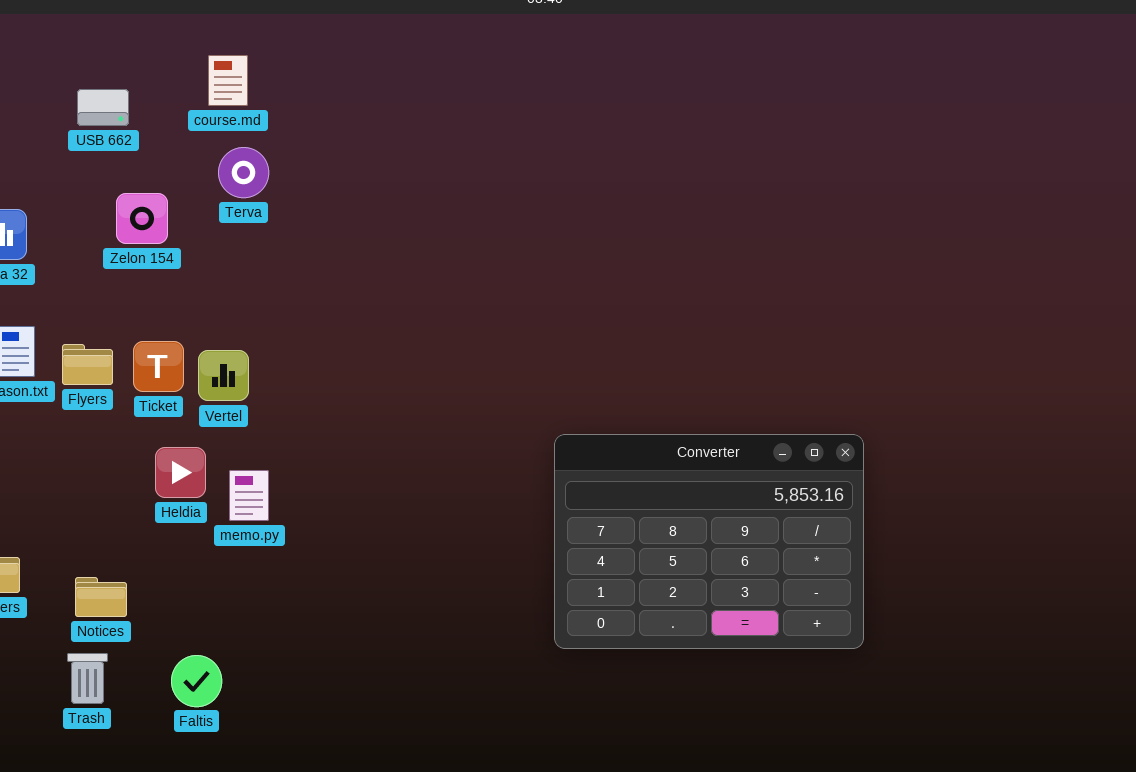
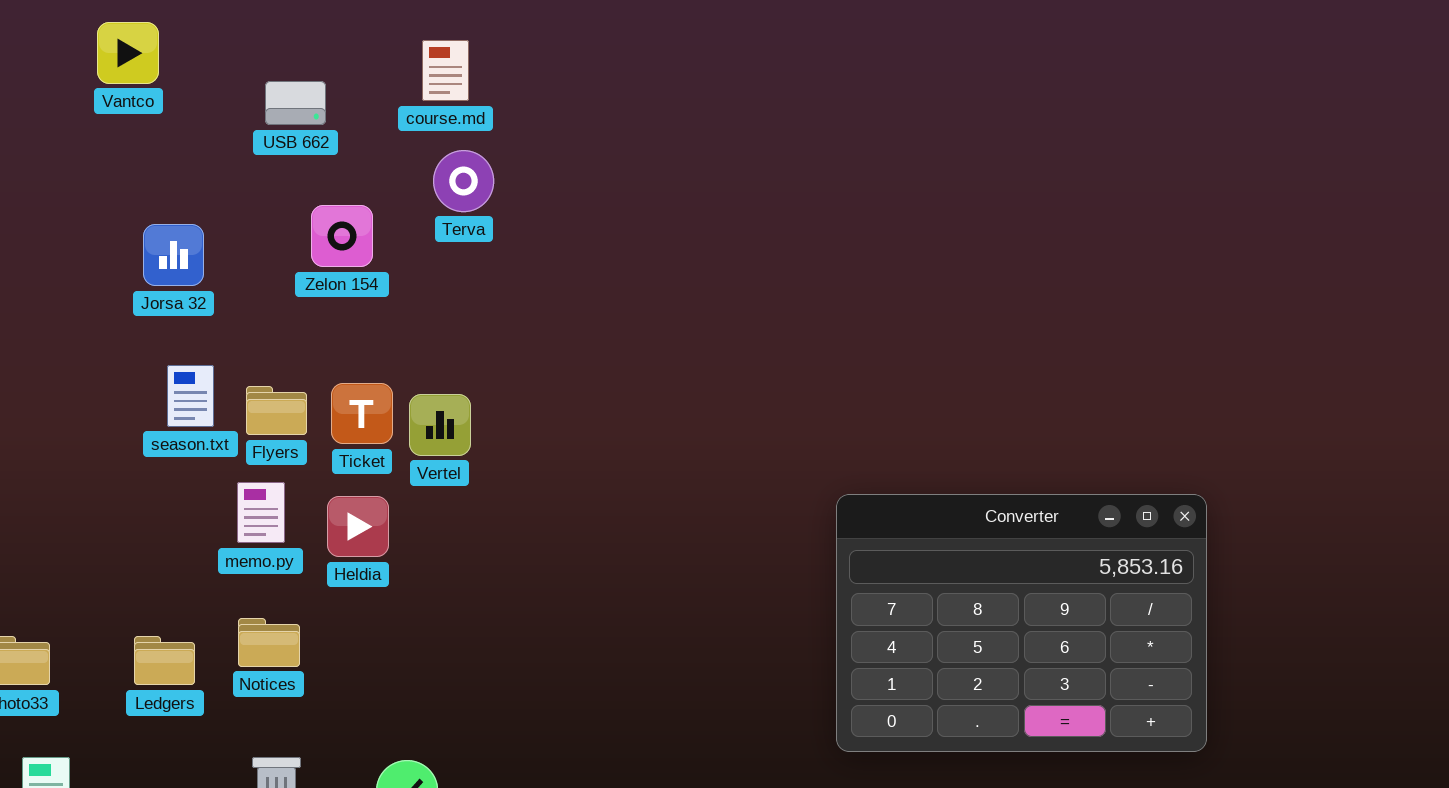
Heldia: [155,447,206,498] -> [327,496,389,557], moved
memo.py: [229,470,269,521] -> [237,482,285,543], moved
Notices: [75,577,127,617] -> [238,618,300,667], moved

